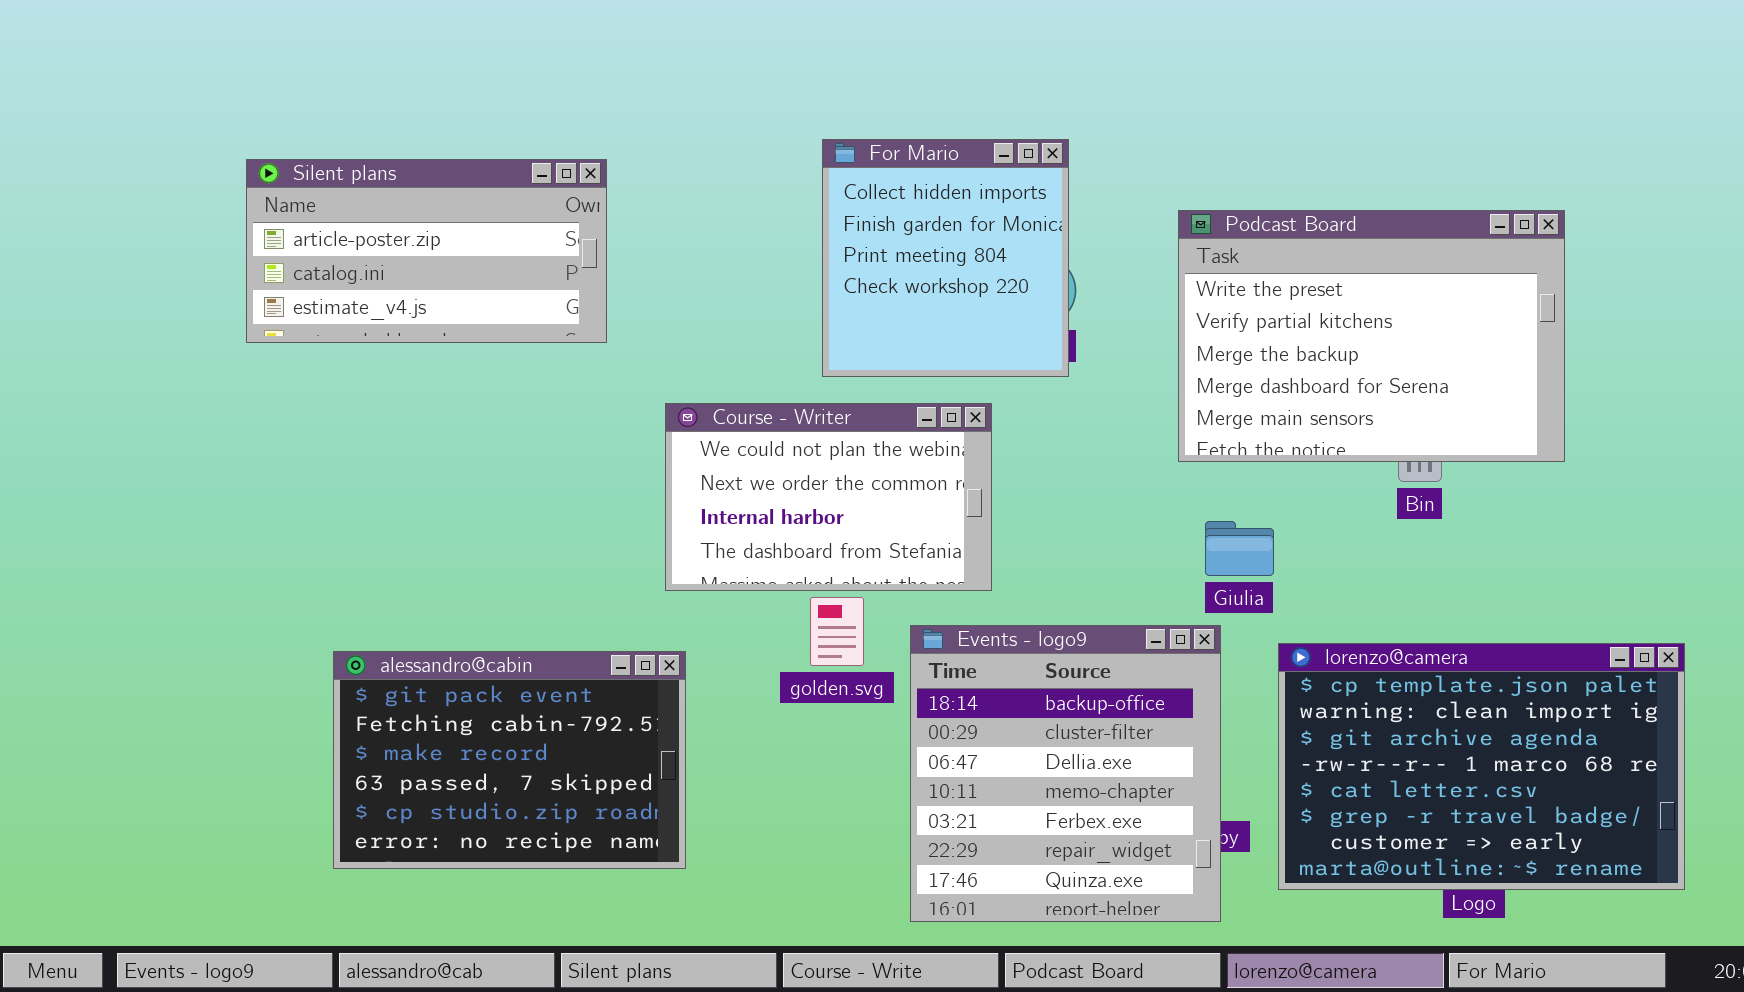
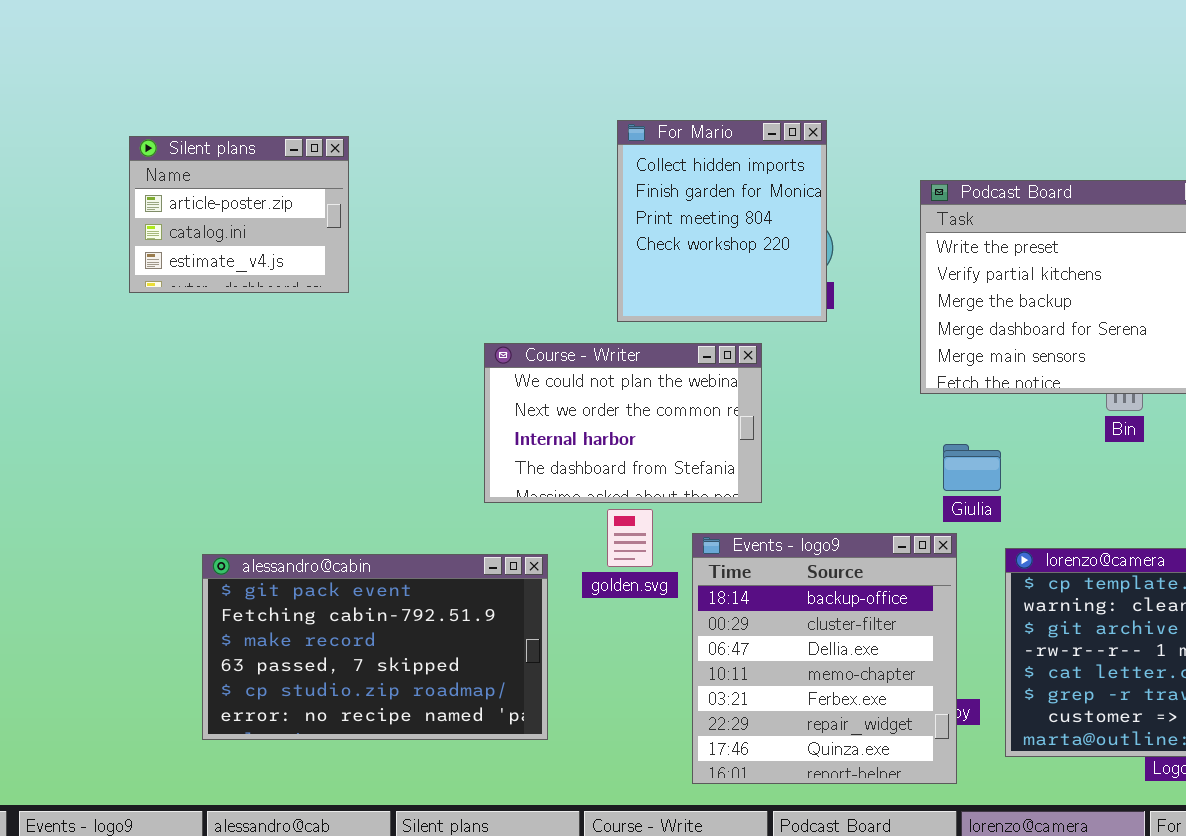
Silent plans: [246,159,607,343] -> [129,136,349,293], resized
alessandro@cabin: [333,651,686,869] -> [202,554,548,740], resized

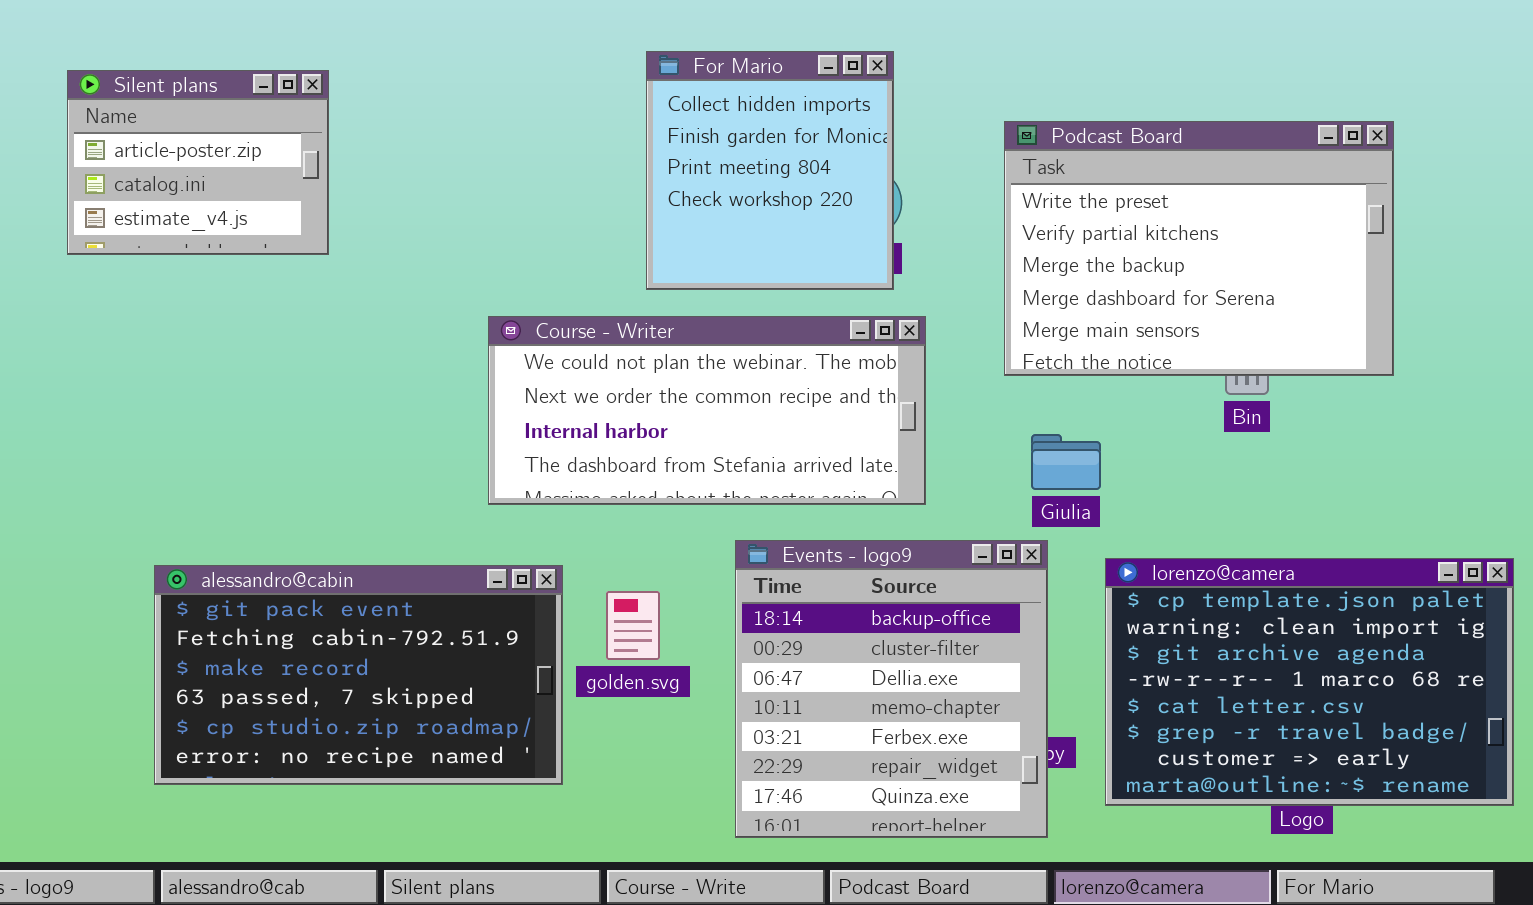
Course - Writer: [484,343,762,503] -> [488,316,926,505], resized
golden.svg: [607,509,653,567] -> [606,591,660,660], moved

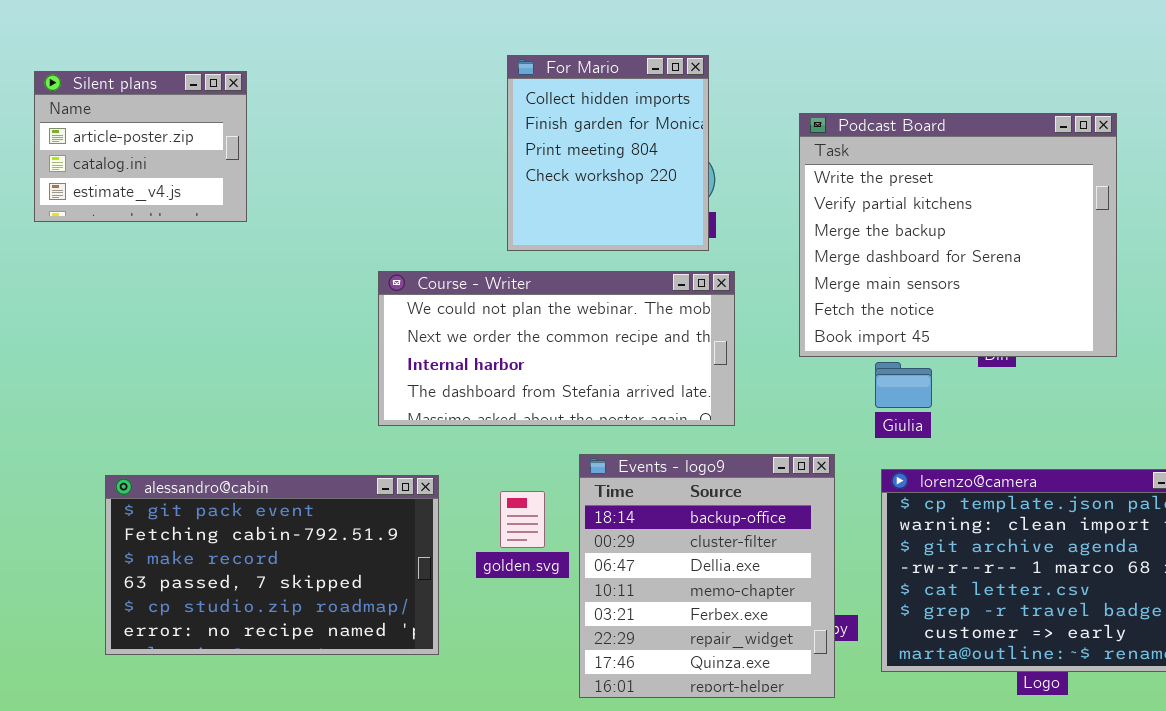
Podcast Board: [1004,121,1394,376] -> [799,113,1117,357], resized
Giulia: [1031,434,1101,490] -> [875,362,932,408], moved
golden.svg: [606,591,660,660] -> [500,491,545,548], moved

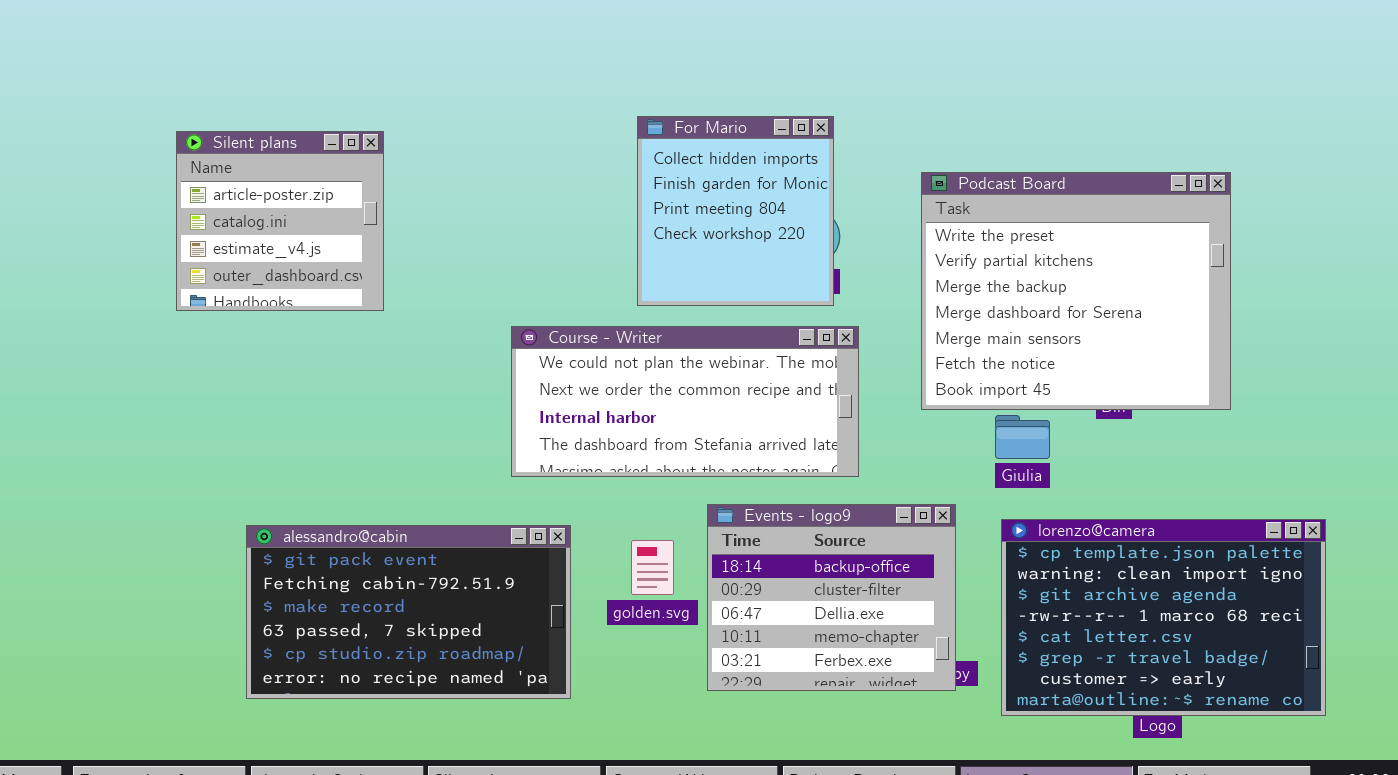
Silent plans: [34,71,247,222] -> [176,131,384,311], resized
Events - logo9: [579,454,835,698] -> [707,504,956,691], resized

